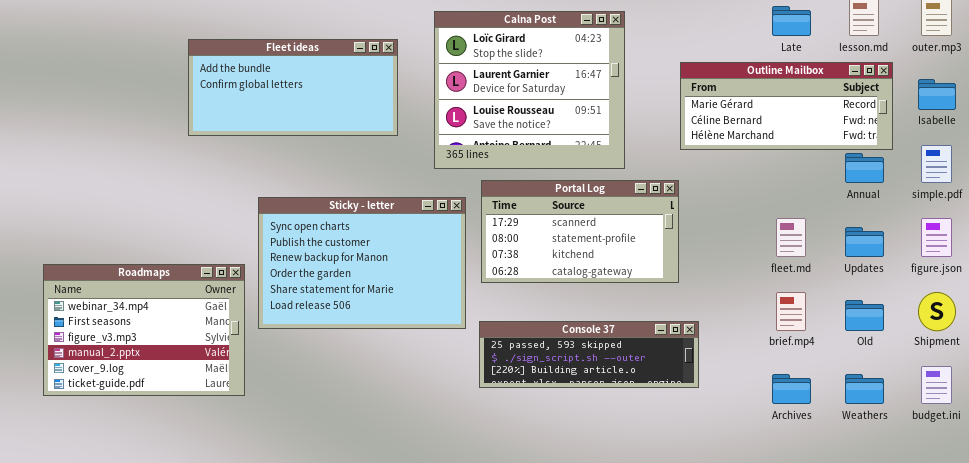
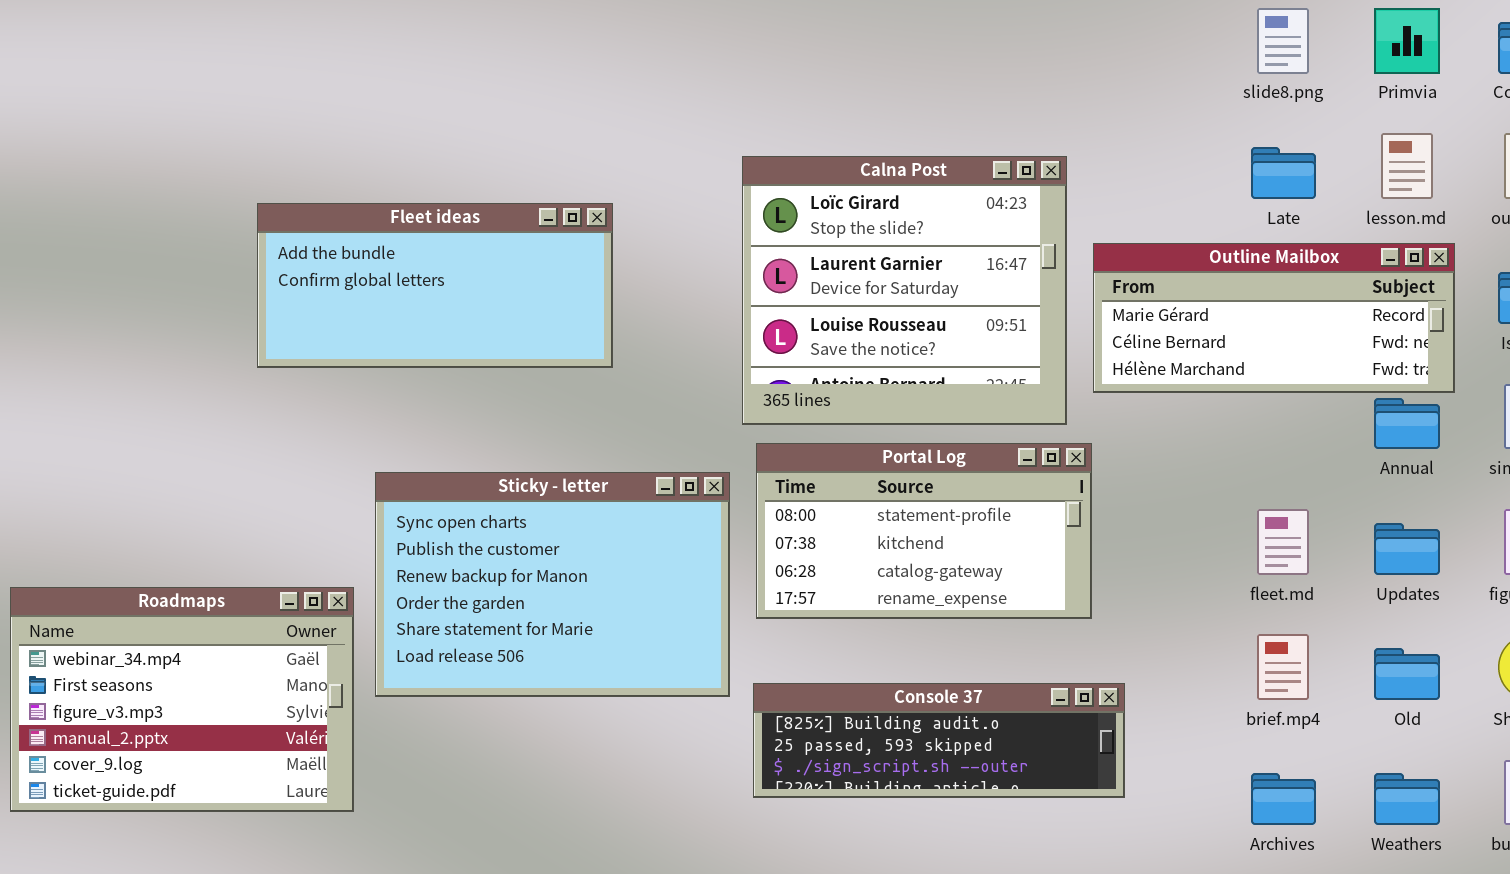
Calna Post: [434,11,625,169] -> [742,156,1067,425], moved
Portal Log: [481,180,679,283] -> [756,443,1092,619], scrolled down 1 row
Console 37: [479,321,699,388] -> [753,683,1125,798], scrolled up 1 row

